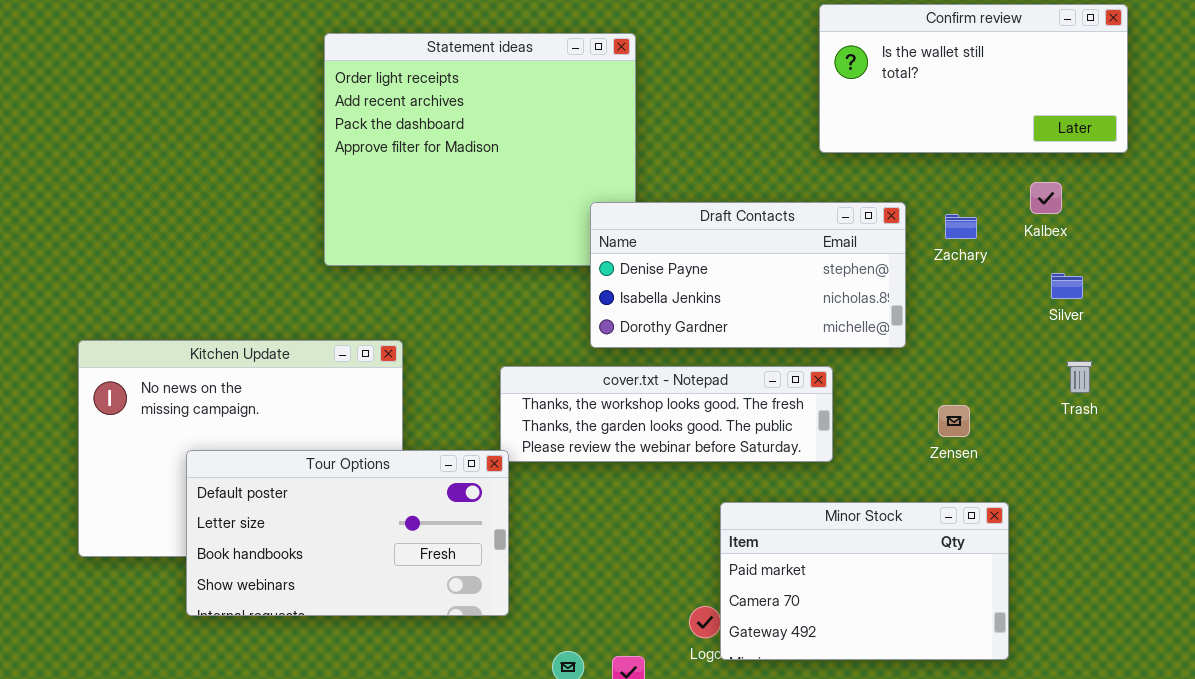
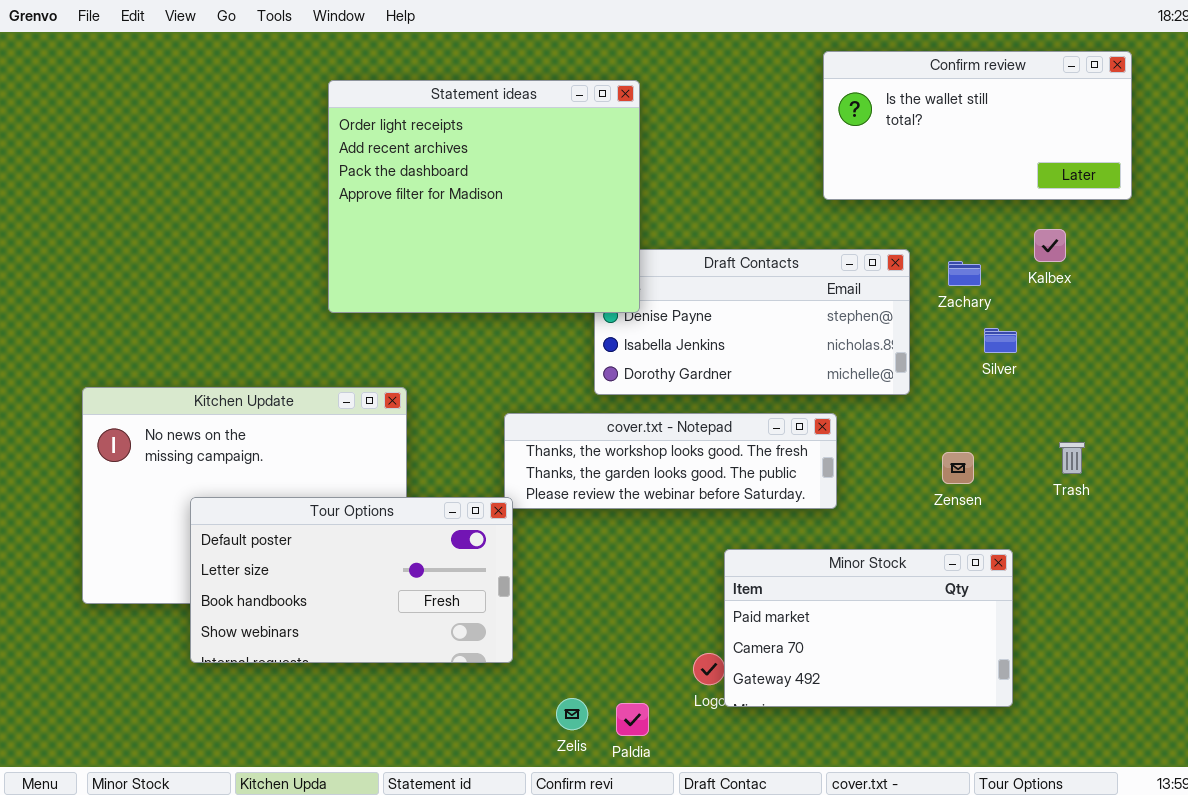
Statement ideas: [324,33,636,266] -> [328,80,640,313], raised
Silver: [1051,273,1083,299] -> [984,328,1017,353], moved
Trash: [1067,361,1092,393] -> [1059,442,1085,474], moved

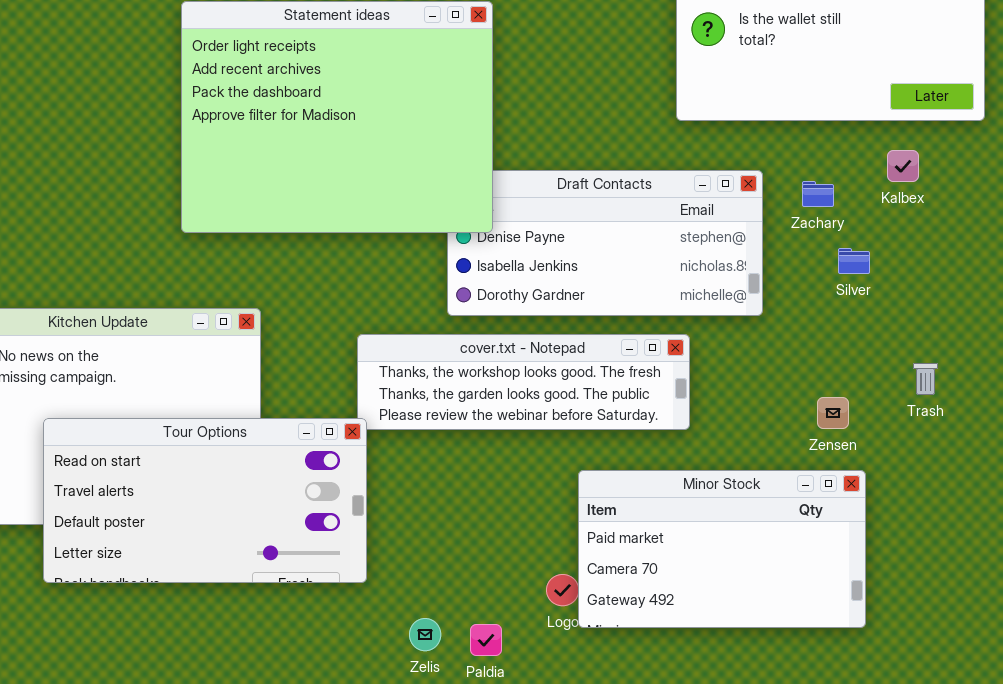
Zensen: [942,452,974,484] -> [817,397,849,429], moved
Tour Options: [190,497,513,663] -> [43,418,367,583], scrolled up 2 rows

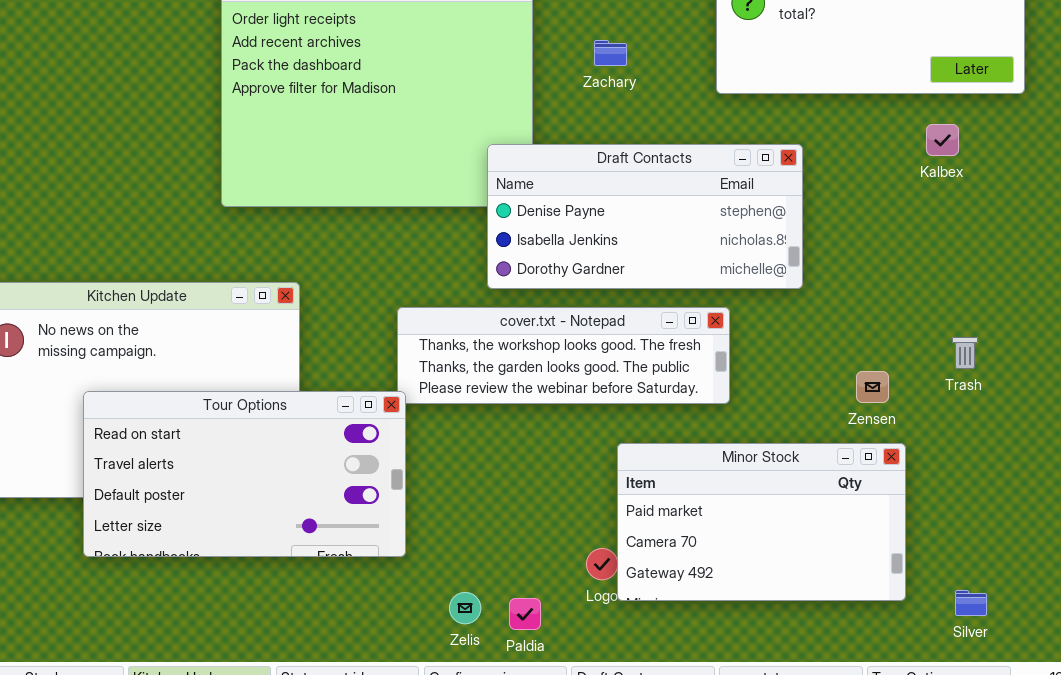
Draft Contacts: [447,170,763,316] -> [487,144,803,289], raised
Zachary: [802,181,834,207] -> [594,40,627,66], moved
Silver: [838,248,870,274] -> [955,590,987,616], moved

